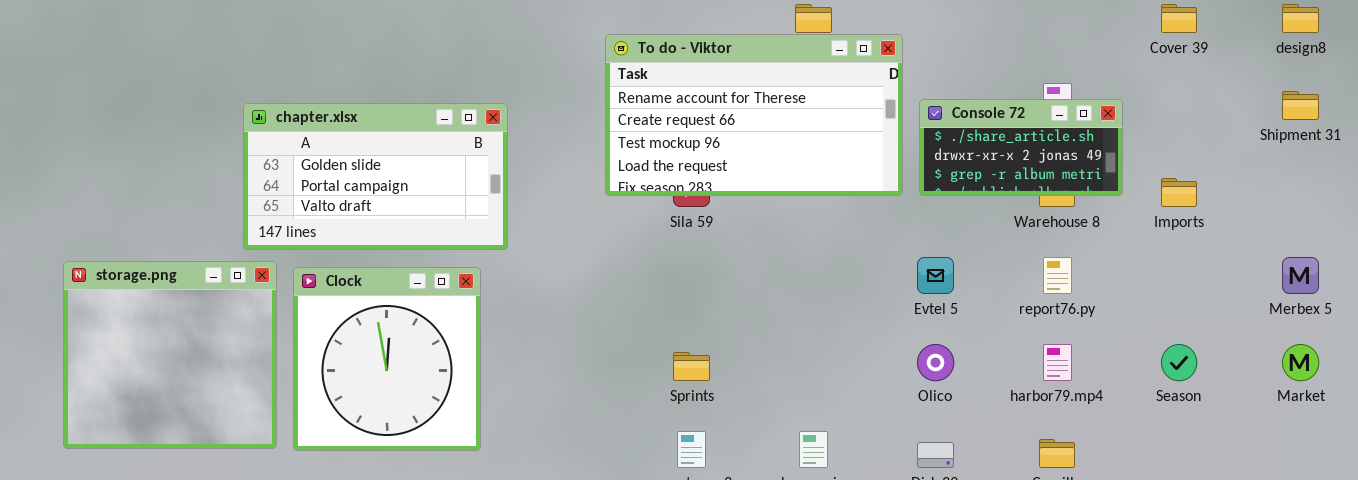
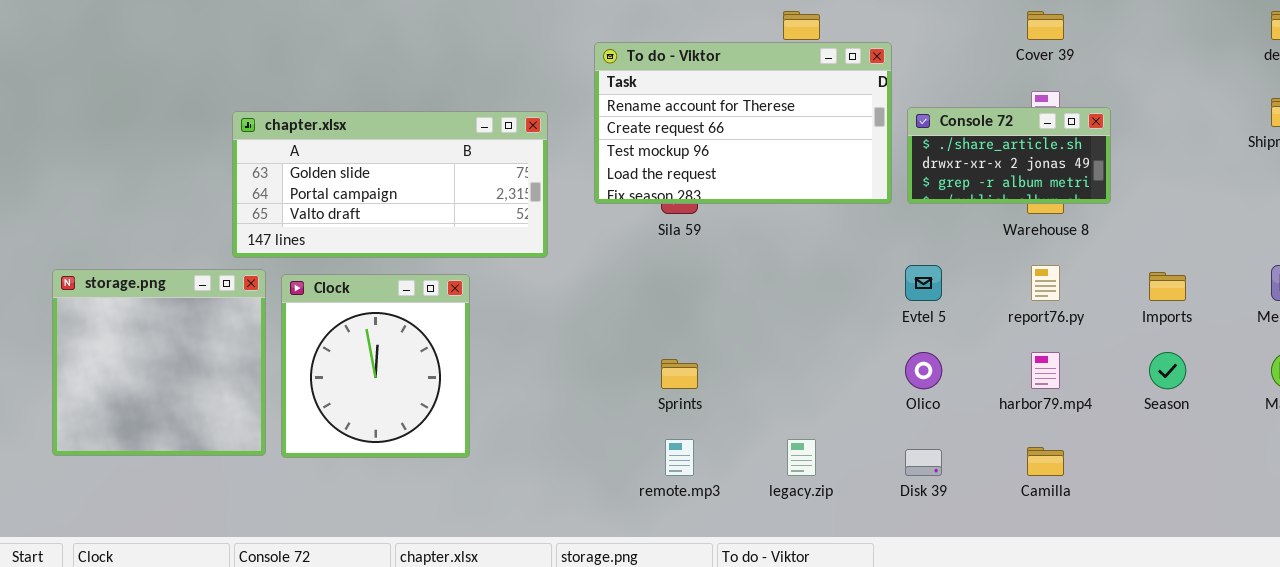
Cover 39: [1161,4,1197,33] -> [1027,11,1064,40], moved
chapter.xlsx: [243,103,508,250] -> [232,111,548,258], resized
Imports: [1161,178,1197,207] -> [1149,272,1186,301], moved

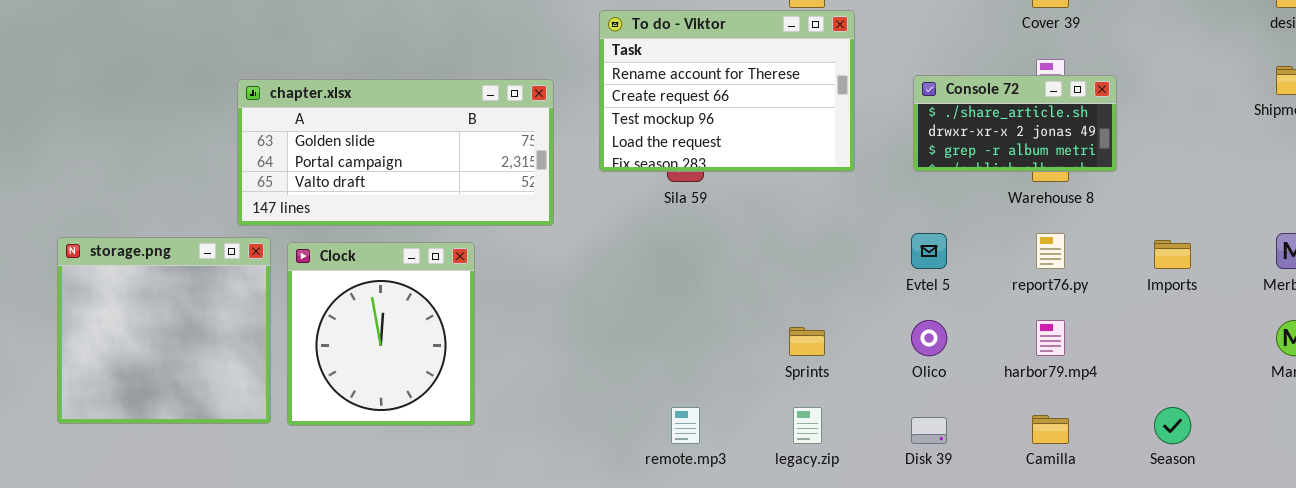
To do - Viktor: [594,42,892,204] -> [599,10,855,172], resized
Season: [1149,352,1186,389] -> [1154,407,1191,444], moved
Sprints: [661,359,698,389] -> [789,327,825,356], moved

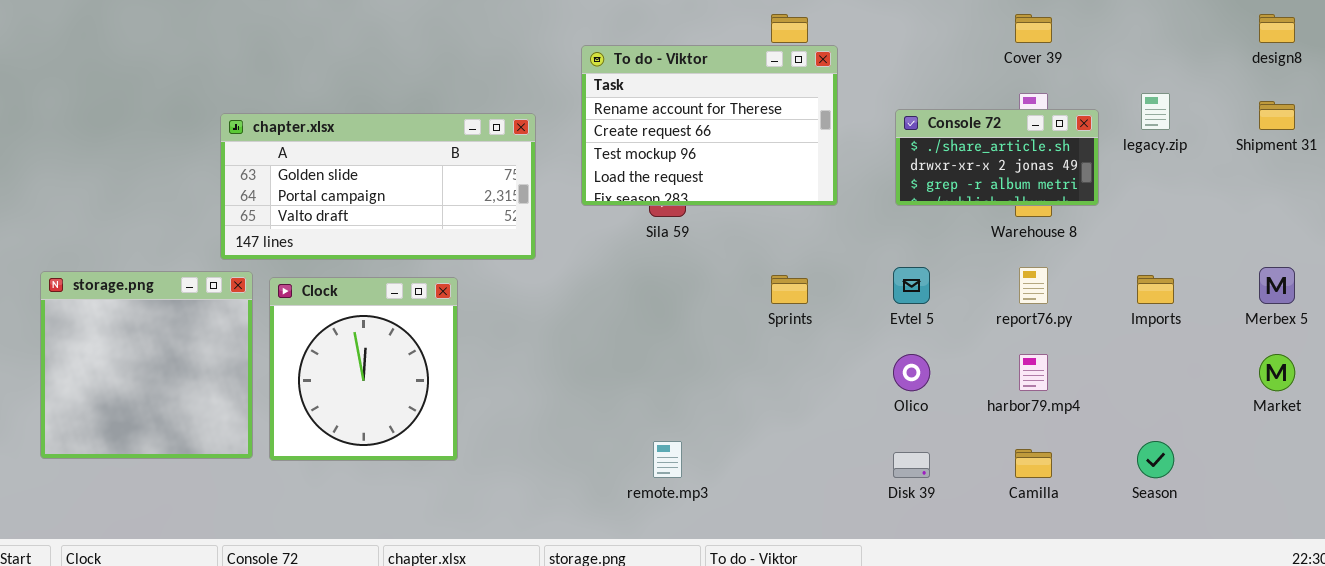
Sprints: [789,327,825,356] -> [771,275,808,304], moved
legacy.zip: [793,407,822,444] -> [1141,93,1170,130], moved

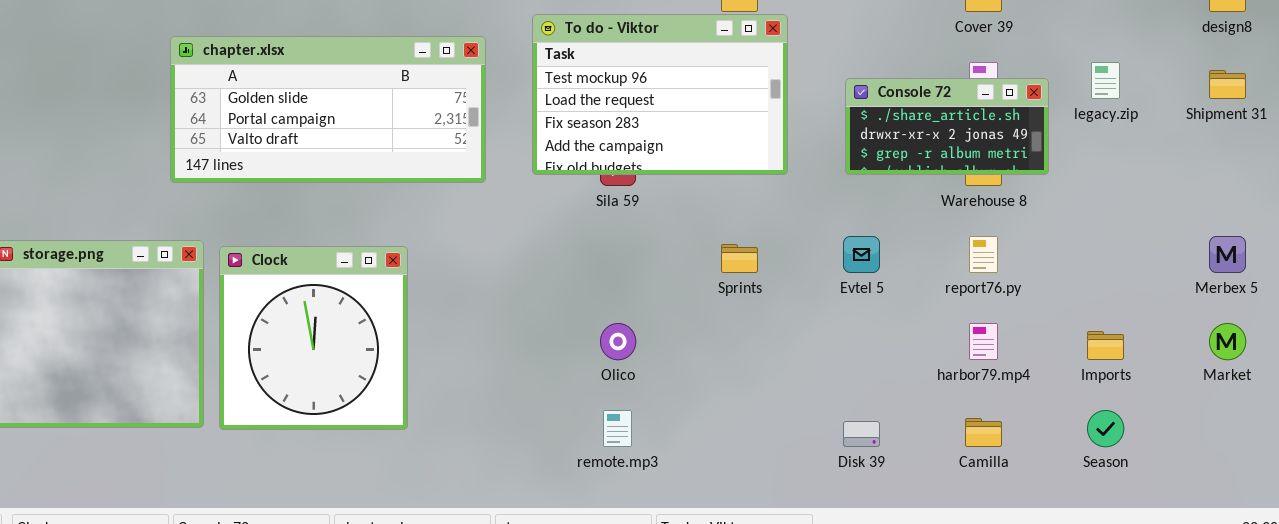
To do - Viktor: [581,45,838,206] -> [532,14,788,175], scrolled down 2 rows
chapter.xlsx: [220,113,536,260] -> [170,36,486,183], moved
Imports: [1137,275,1174,304] -> [1087,331,1124,360], moved
Olico: [893,354,930,391] -> [600,323,636,360], moved

